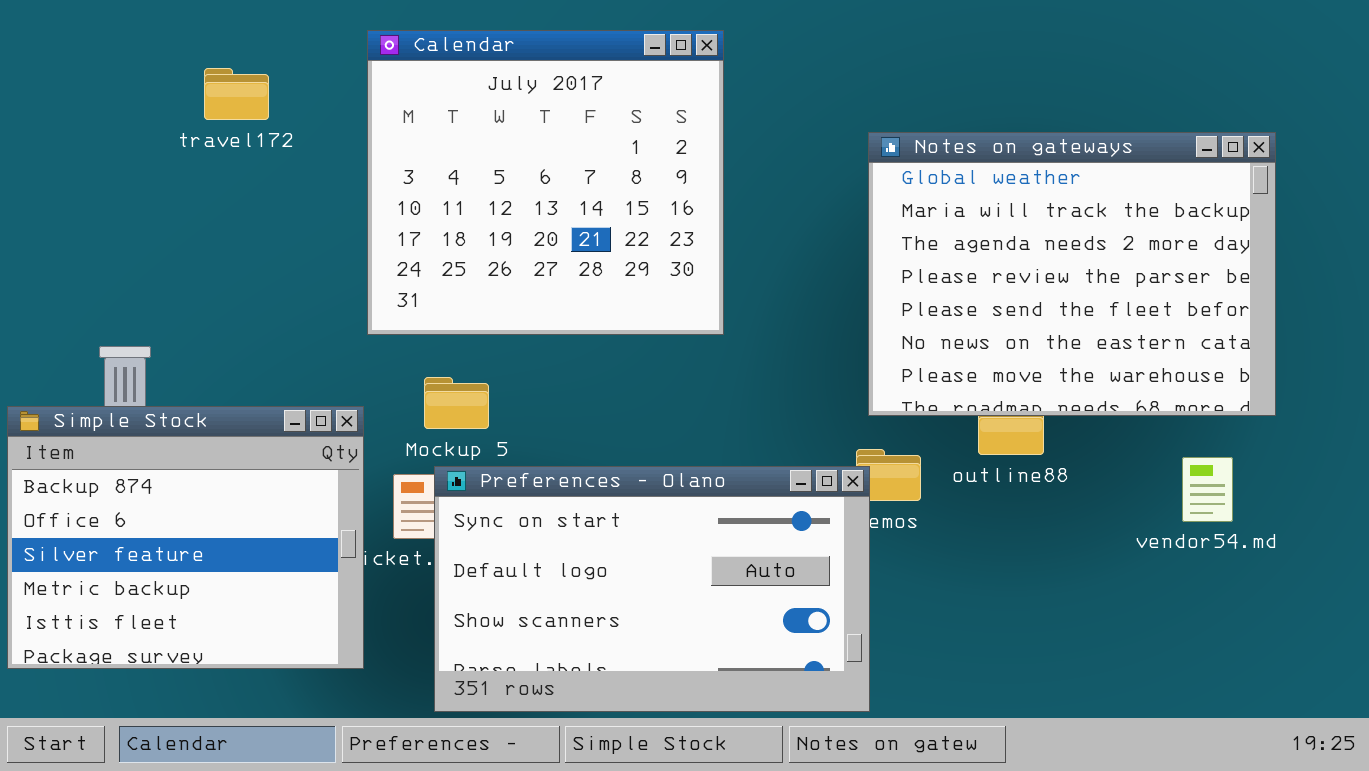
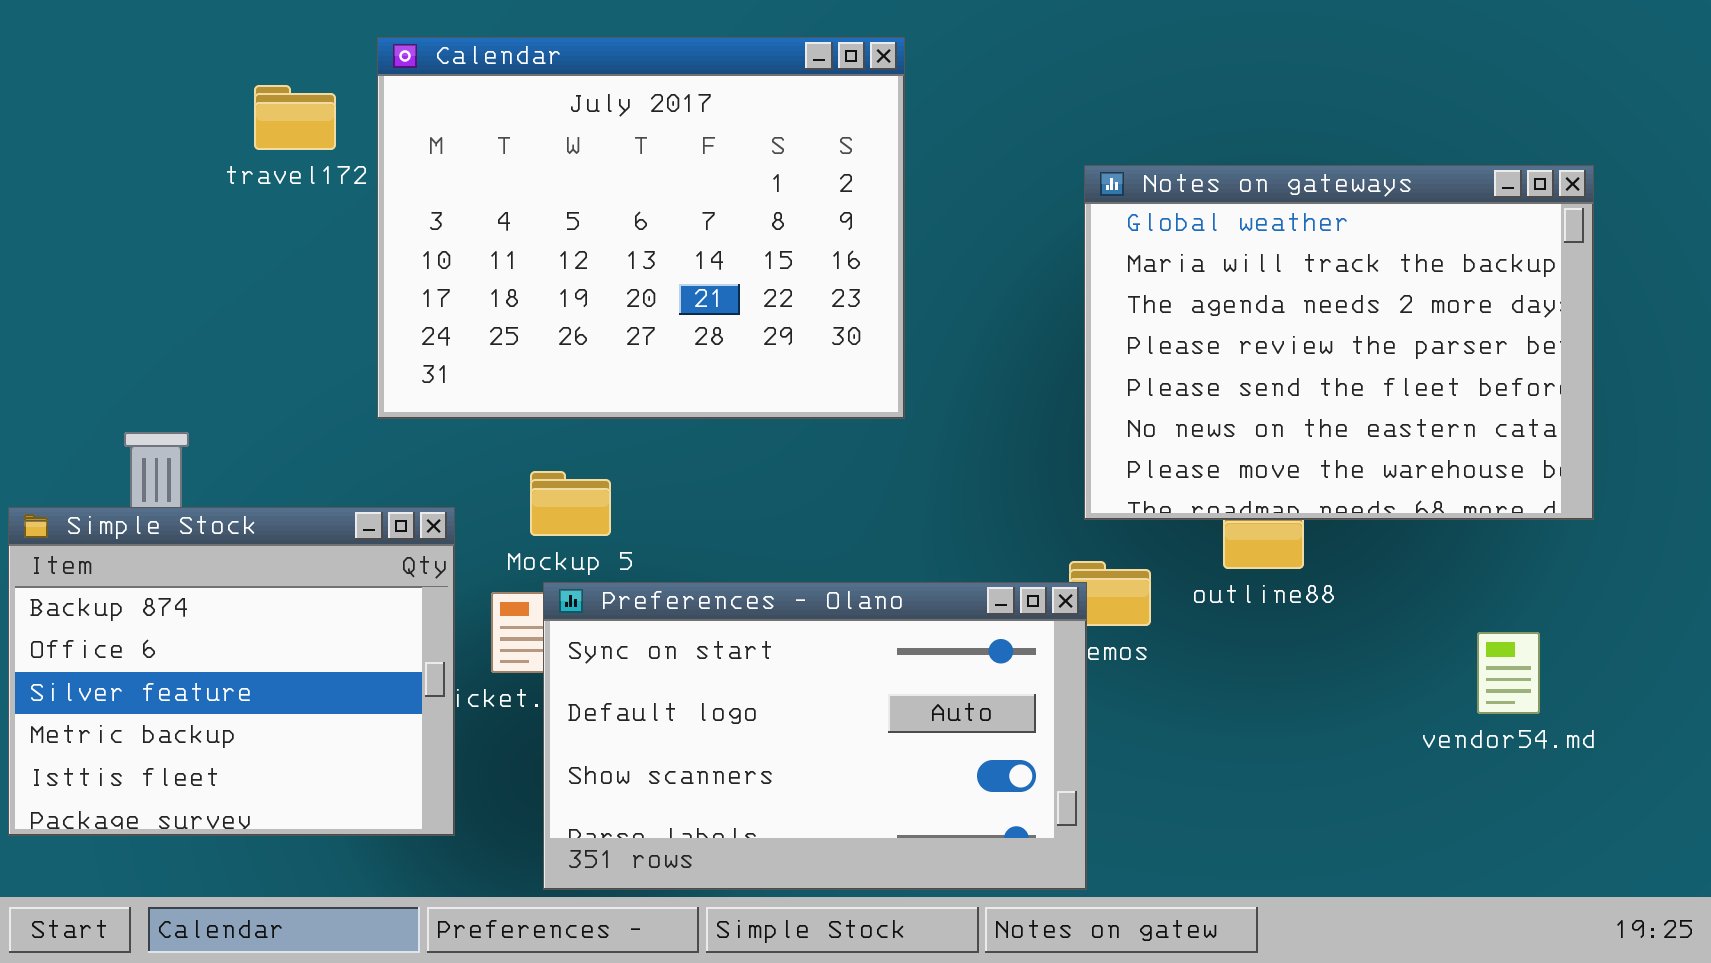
Calendar: [367,30,724,335] -> [377,37,905,419], resized
vendor54.md: [1182,457,1233,522] -> [1477,632,1540,714], moved

